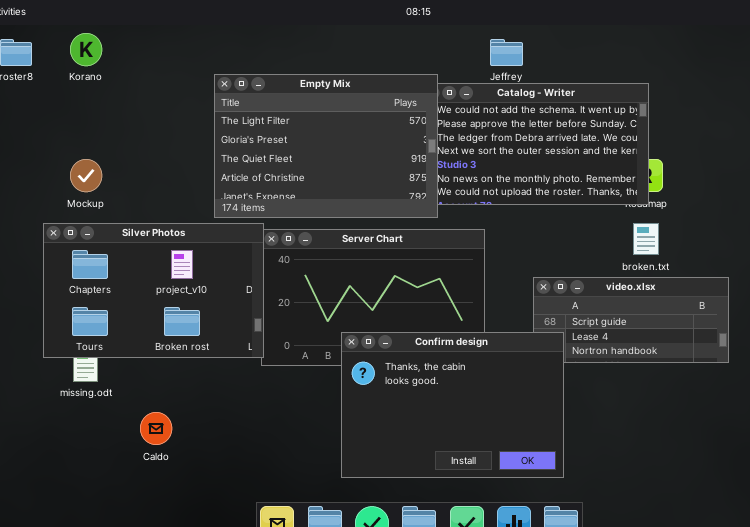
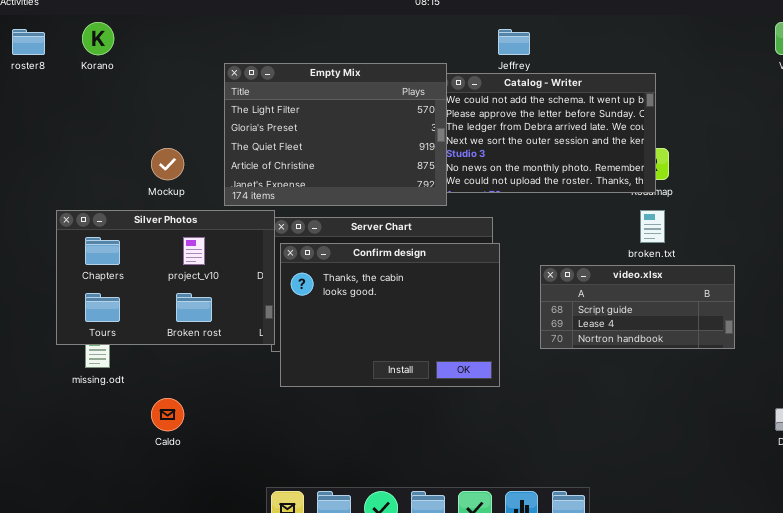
Mockup: [70,159,102,192] -> [151,148,184,180], moved
Confirm design: [341,332,564,478] -> [280,243,500,387], moved

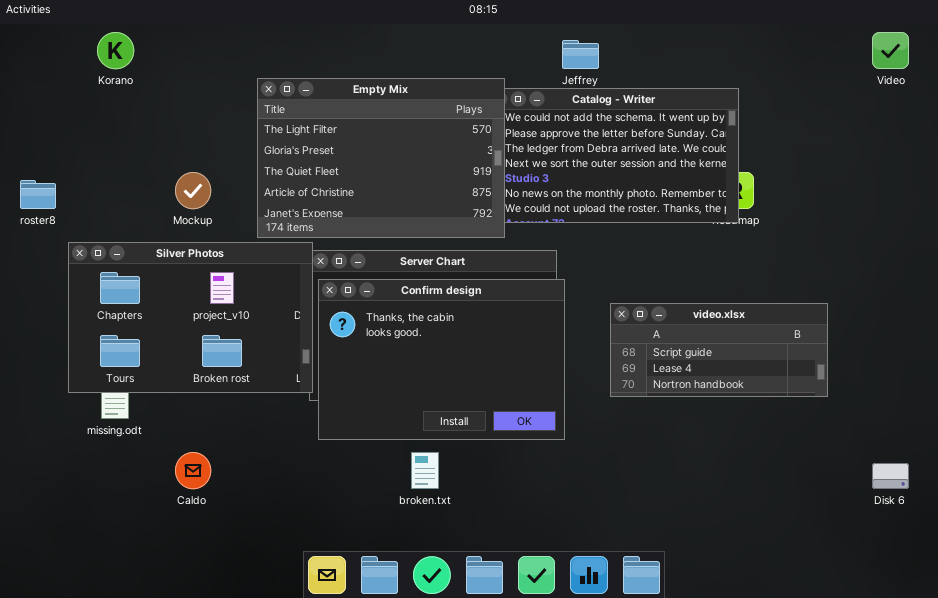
roster8: [12,29,45,55] -> [20,180,56,209], moved
broken.txt: [640,210,665,243] -> [411,452,439,489], moved

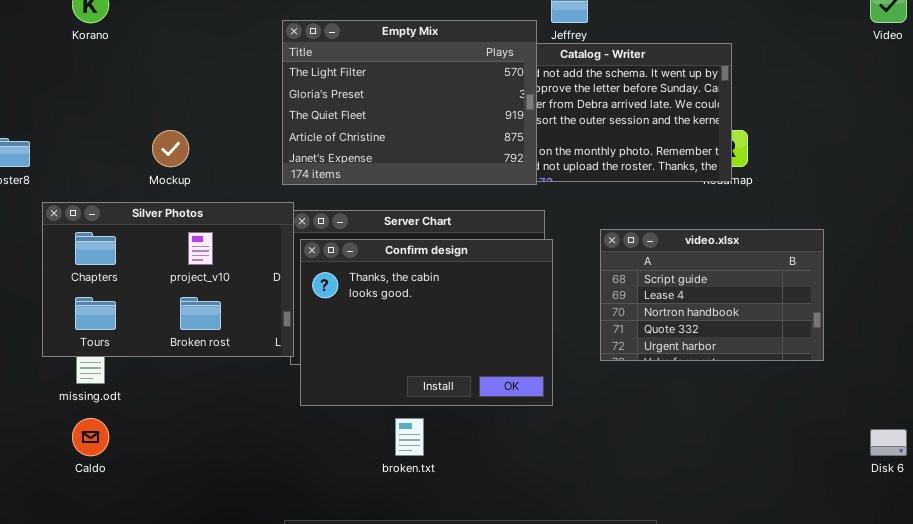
Empty Mix: [257,78,505,238] -> [282,20,537,185], moved
video.xlsx: [610,303,828,397] -> [600,229,824,361], resized
Caldo: [175,452,211,489] -> [72,418,109,456], moved

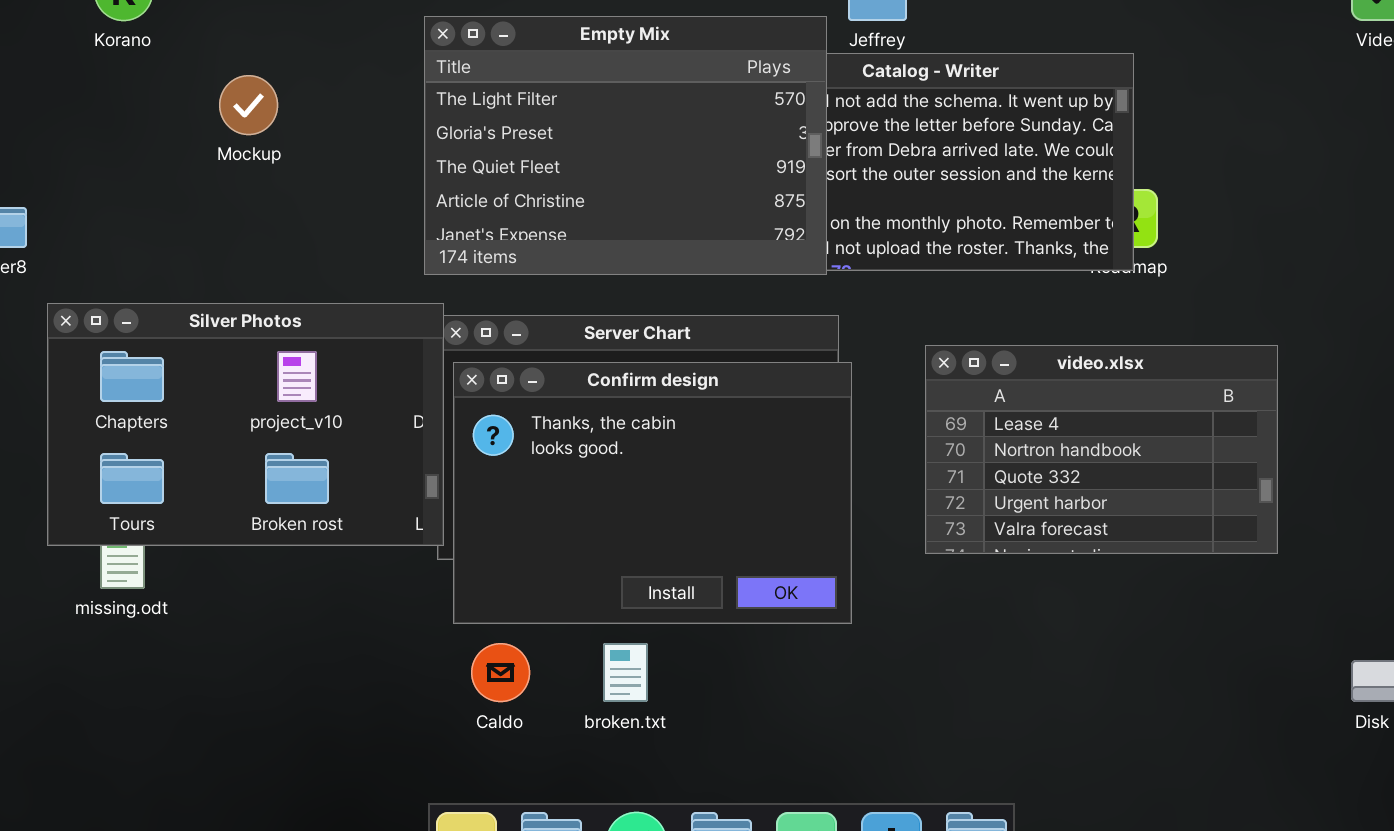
Mockup: [152,130,189,167] -> [219,75,278,135], moved
video.xlsx: [600,229,824,361] -> [925,345,1278,554], scrolled down 1 row
Caldo: [72,418,109,456] -> [471,643,530,702], moved

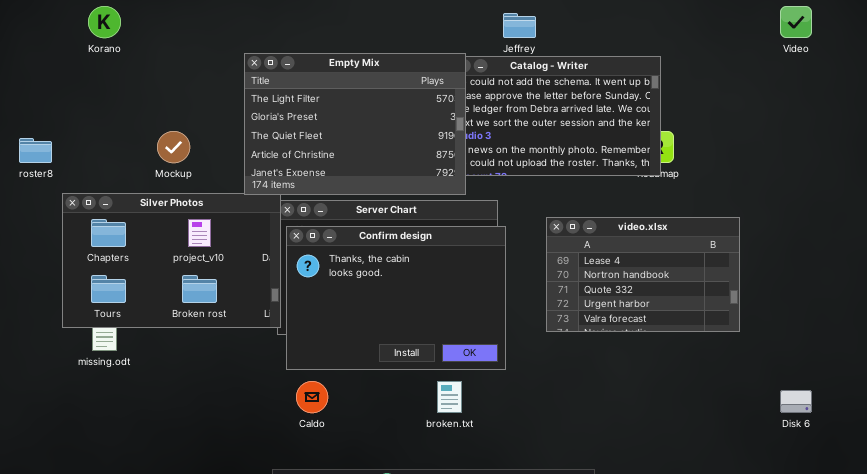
Empty Mix: [424,16,827,275] -> [244,53,466,195], moved
Mockup: [219,75,278,135] -> [157,131,190,163], moved
broken.txt: [603,643,648,702] -> [437,381,462,413], moved

